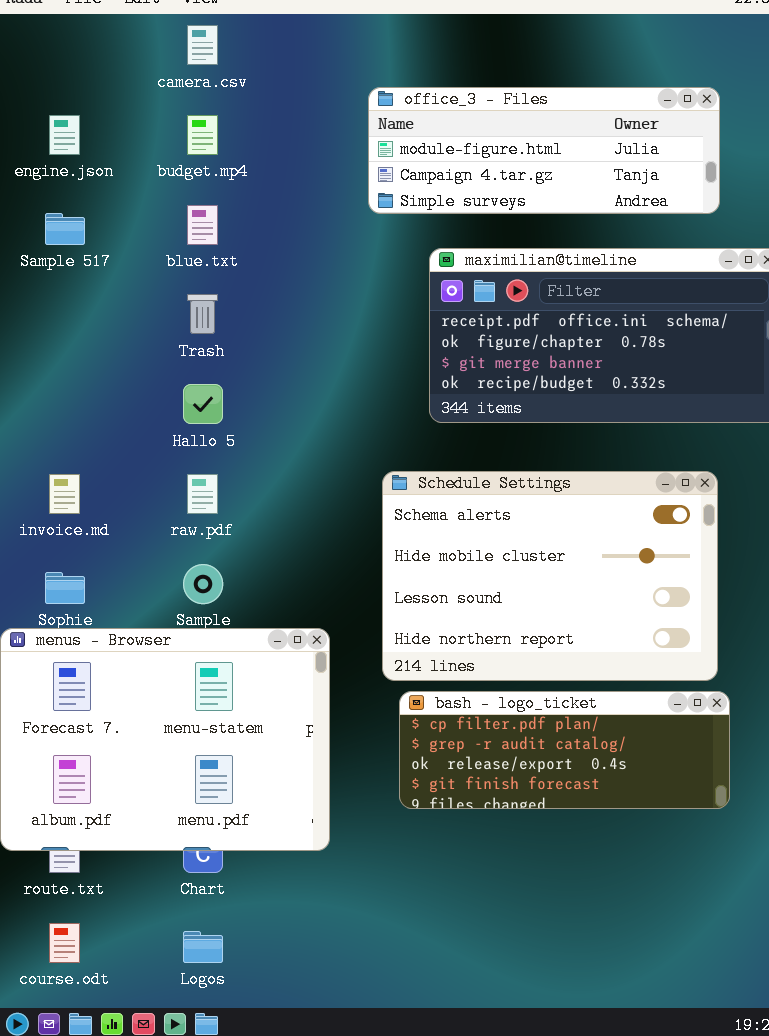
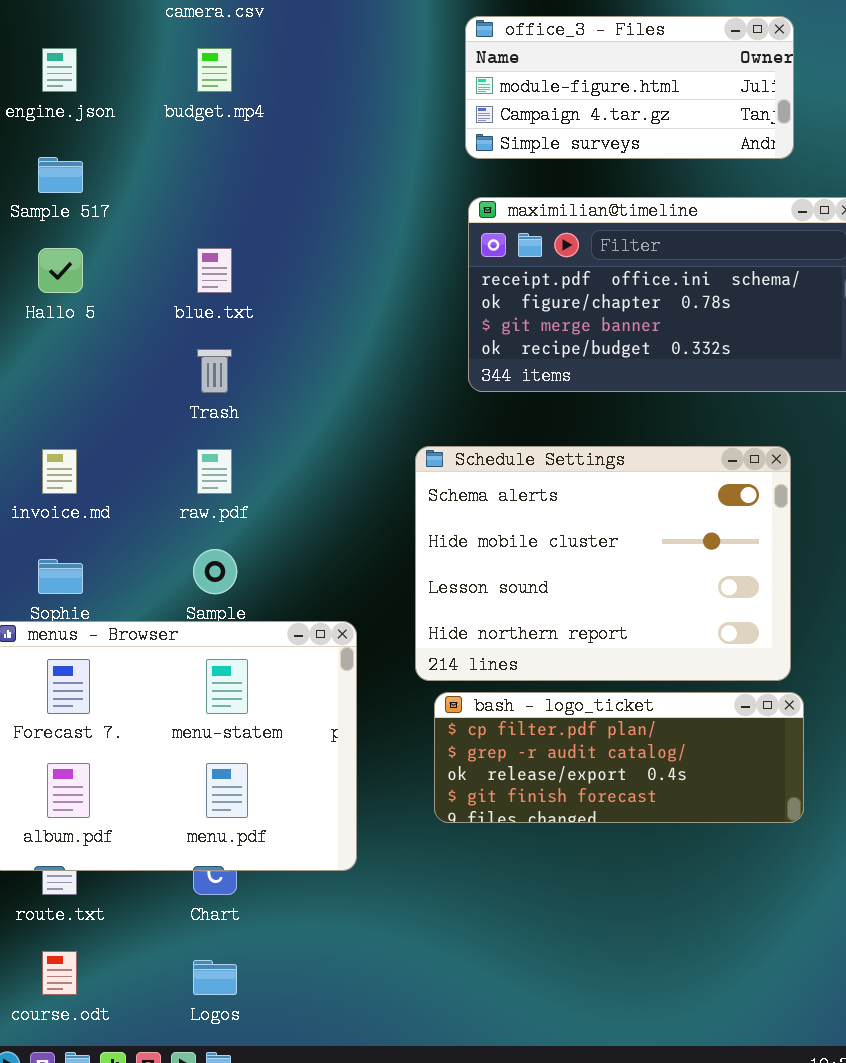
office_3 - Files: [368,87,720,214] -> [465,16,794,159], resized
blue.txt: [187,205,218,245] -> [197,248,232,293], moved
Trash: [187,294,218,334] -> [197,349,232,393], moved
Hallo 5: [183,384,223,424] -> [38,248,83,293], moved

